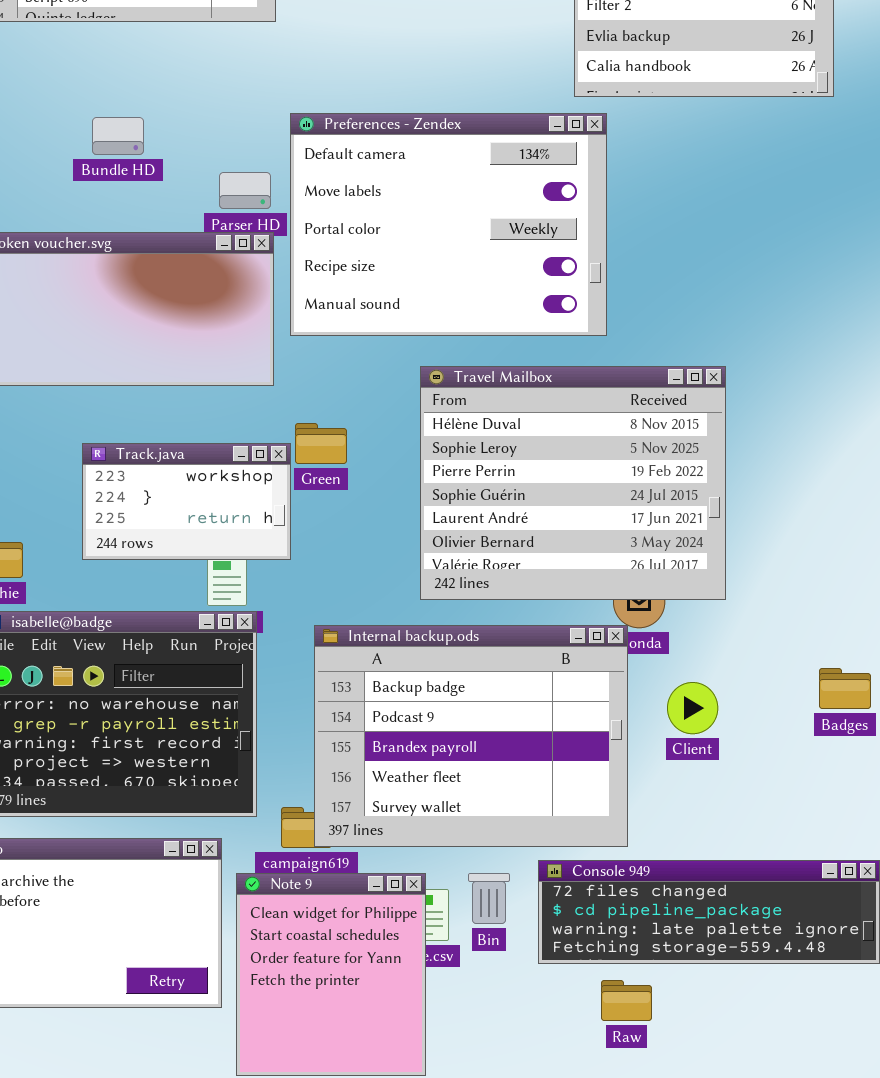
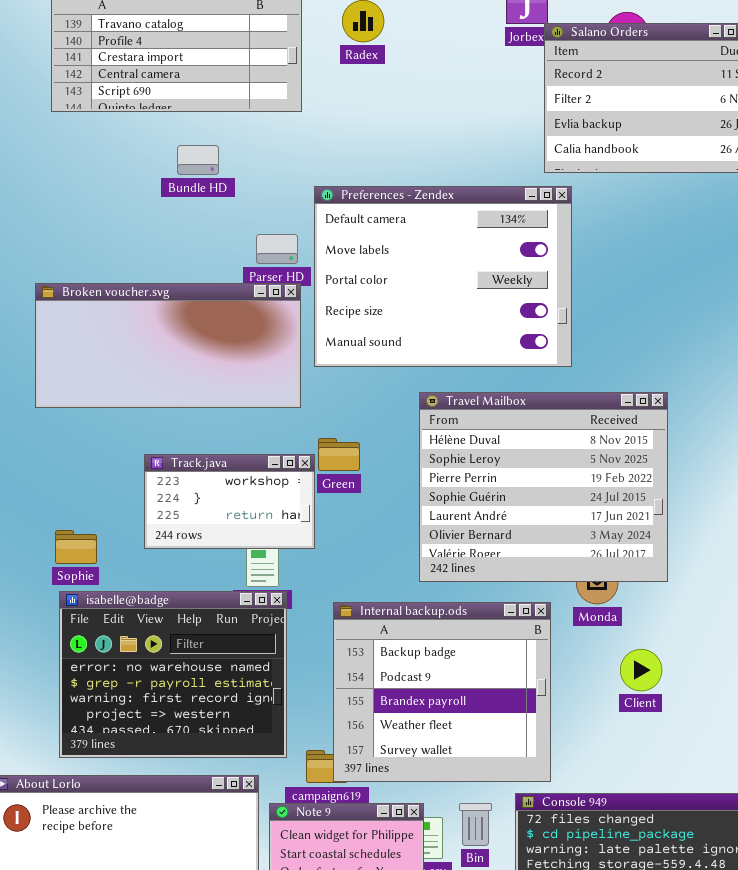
Bundle HD: [92,117,144,155] -> [177,145,219,175], moved
Internal backup.ods: [314,625,628,847] -> [333,602,551,782], resized

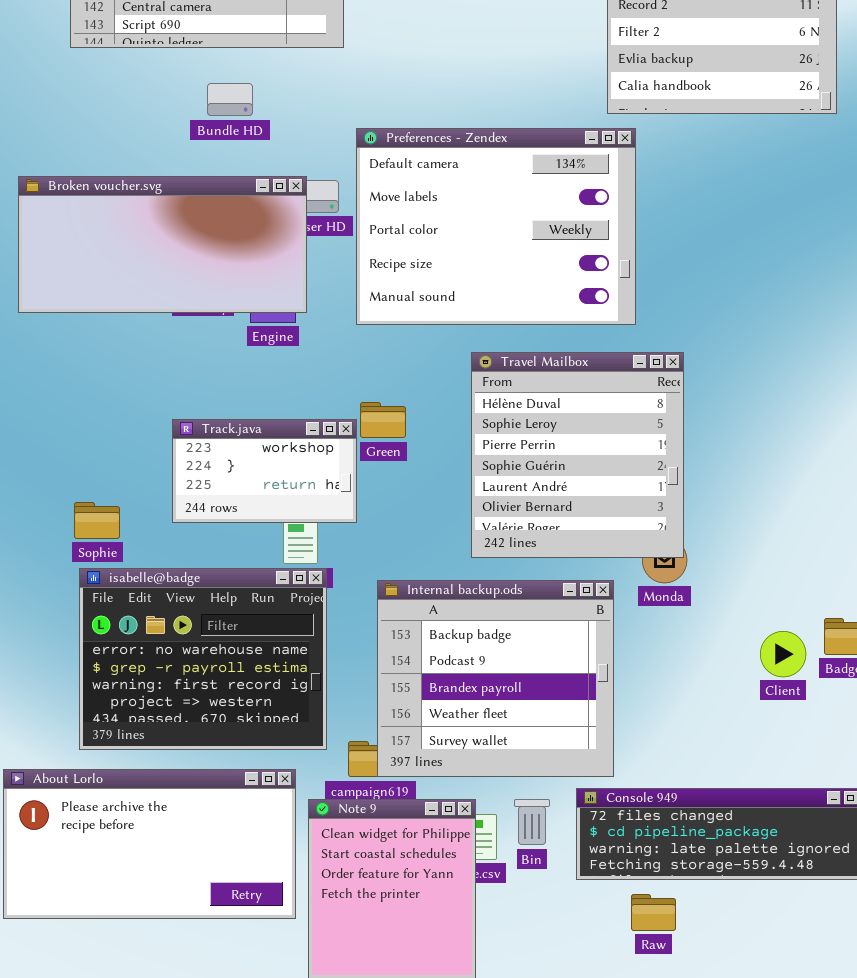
Broken voucher.svg: [35,283,301,408] -> [18,176,307,313], moved
Travel Mailbox: [419,392,668,582] -> [471,352,684,558], resized
Client: [620,649,662,691] -> [760,631,806,677], moved

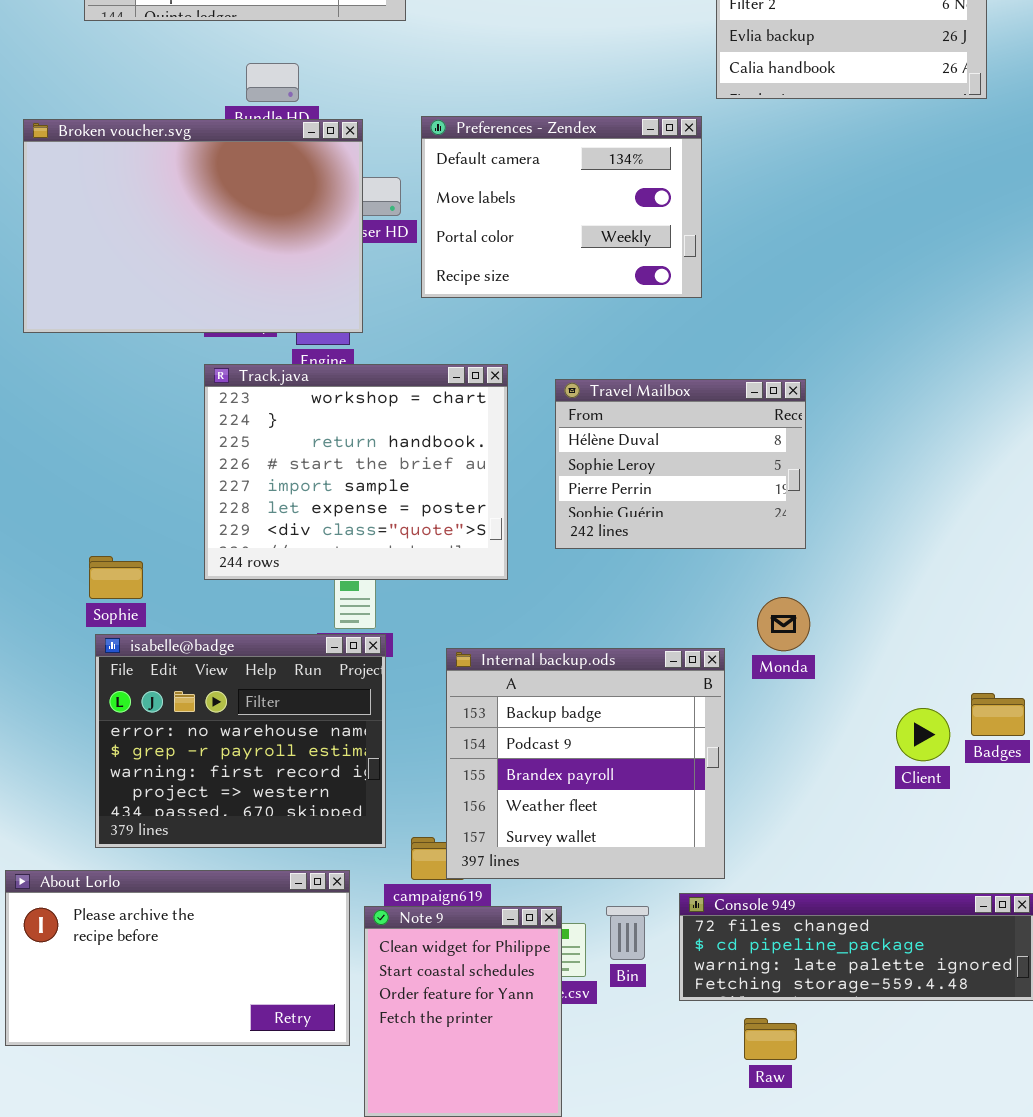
Preferences - Zendex: [356,128,636,325] -> [421,116,702,298], resized
Broken voucher.svg: [18,176,307,313] -> [23,119,363,333], resized
Travel Mailbox: [471,352,684,558] -> [555,379,806,549], resized
Track.java: [172,419,357,523] -> [204,364,508,580], resized

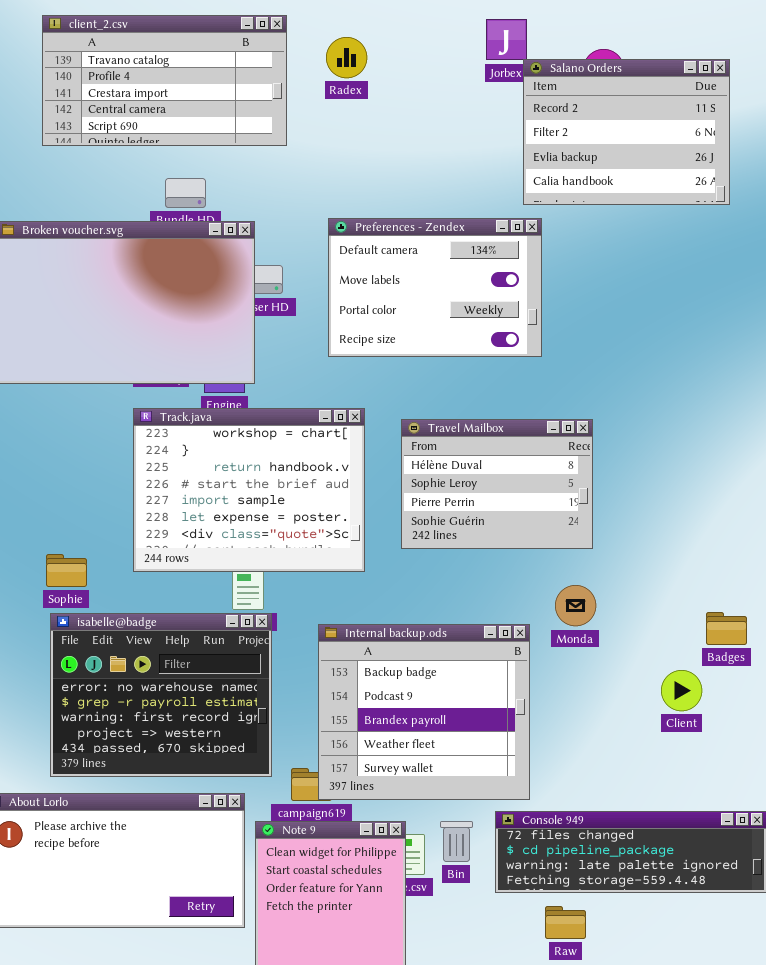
Preferences - Zendex: [421,116,702,298] -> [328,218,542,357], moved
Badges: [971,693,1025,736] -> [706,612,747,645], moved

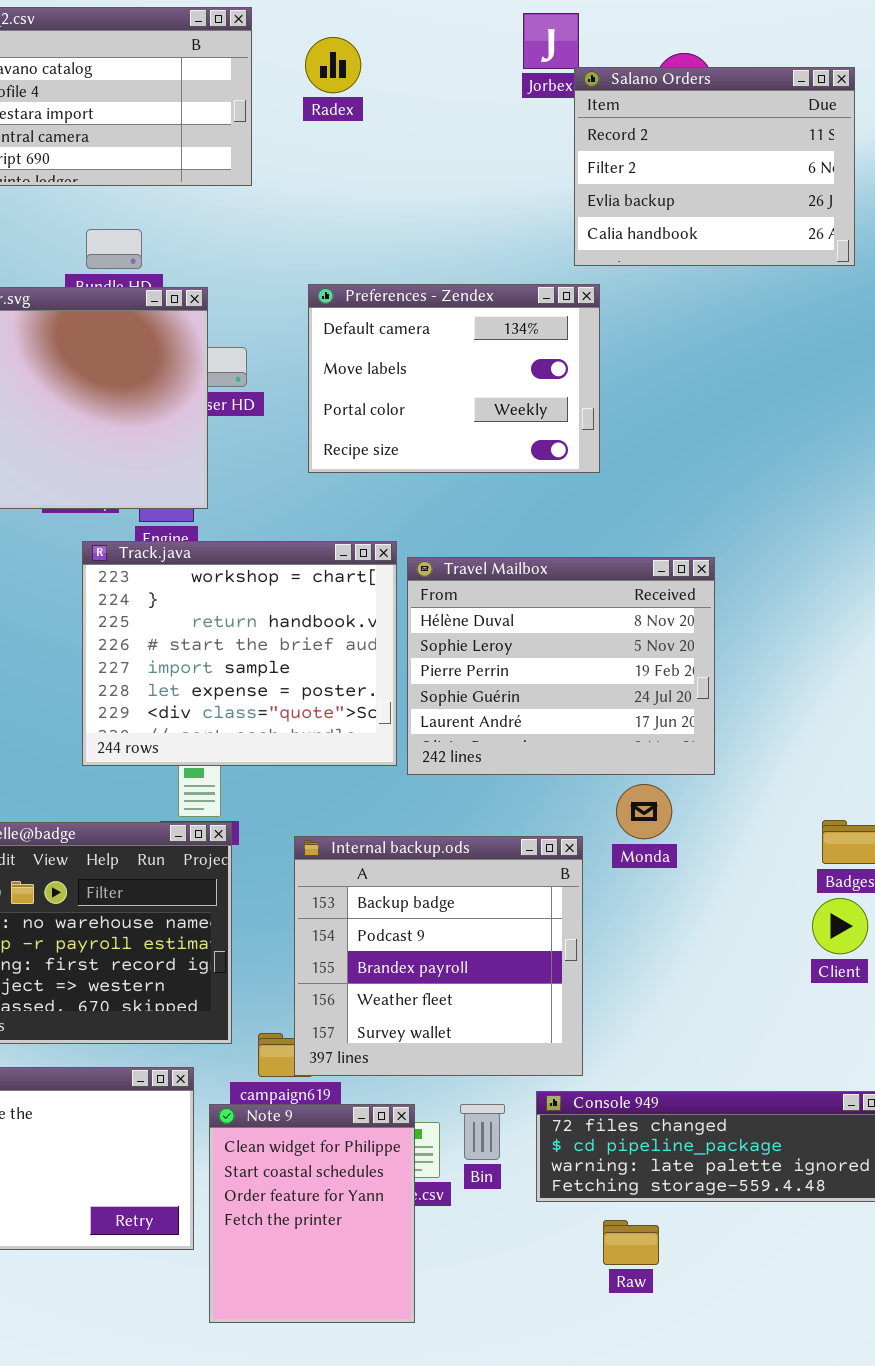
Track.java: [133,408,365,572] -> [82,541,397,766], moved
Travel Mailbox: [401,419,593,549] -> [407,557,715,775], resized
Client: [661,670,702,711] -> [812,898,868,954], moved

